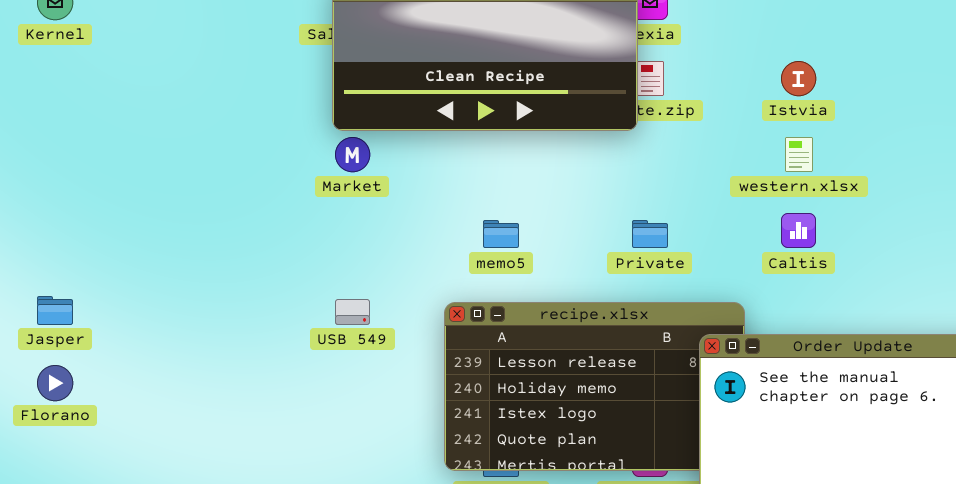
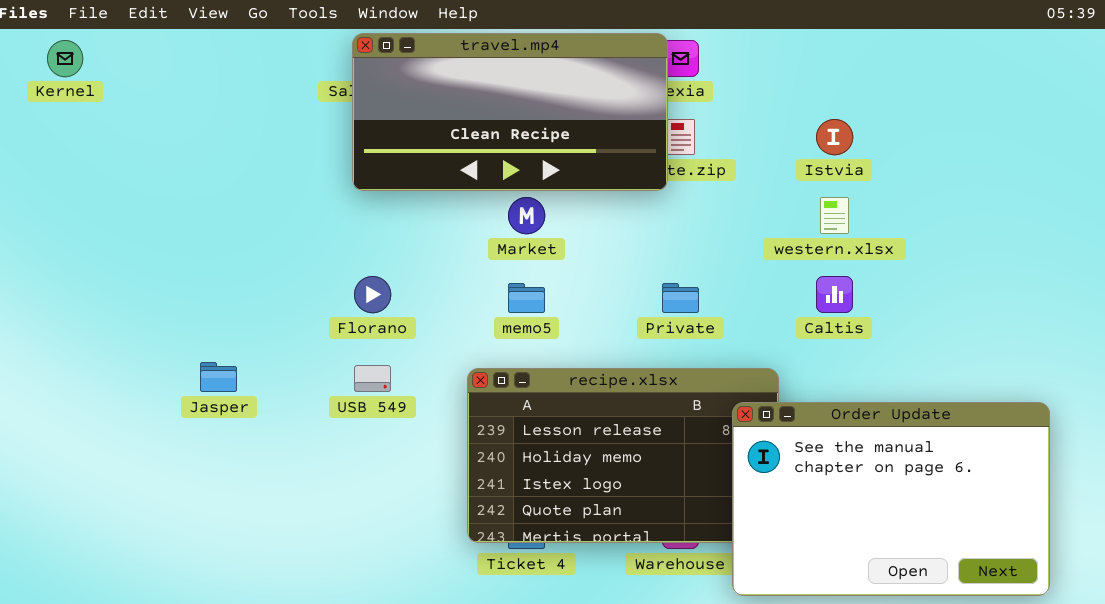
Market: [335,137,370,172] -> [508,197,545,234], moved
Jasper: [37,296,73,325] -> [200,362,237,392], moved
Florano: [37,365,73,401] -> [354,276,391,313], moved

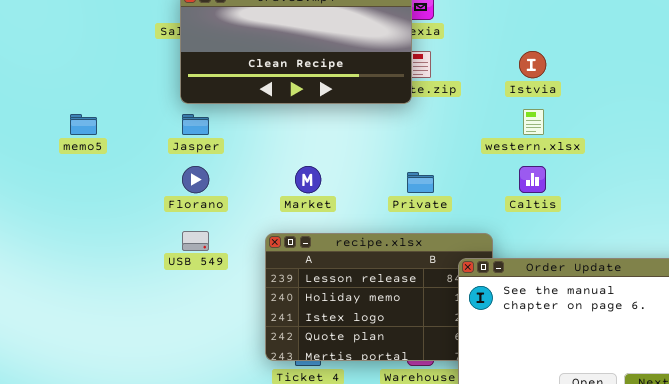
Market: [508,197,545,234] -> [295,166,321,193], moved
memo5: [508,283,545,313] -> [70,114,97,135], moved
Jasper: [200,362,237,392] -> [182,114,209,135], moved

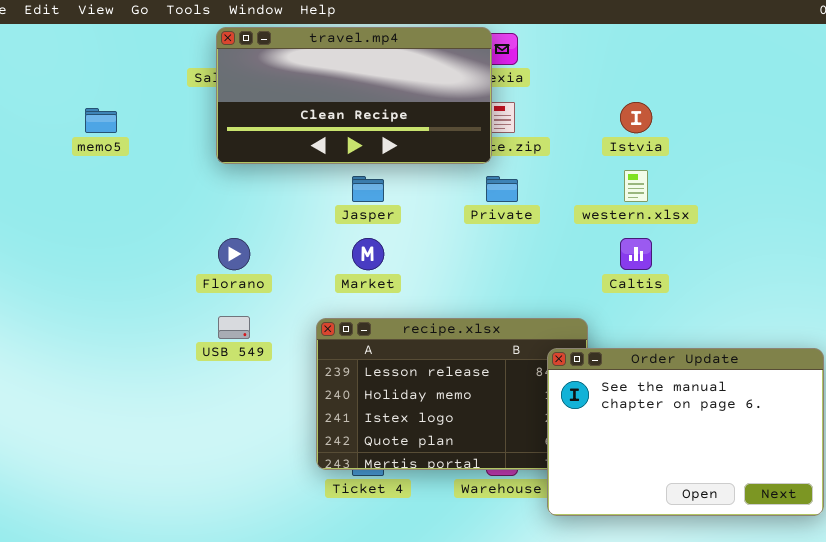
memo5: [70,114,97,135] -> [85,108,117,133], moved
Jasper: [182,114,209,135] -> [352,176,384,202], moved
Private: [407,172,434,193] -> [486,176,518,202], moved

